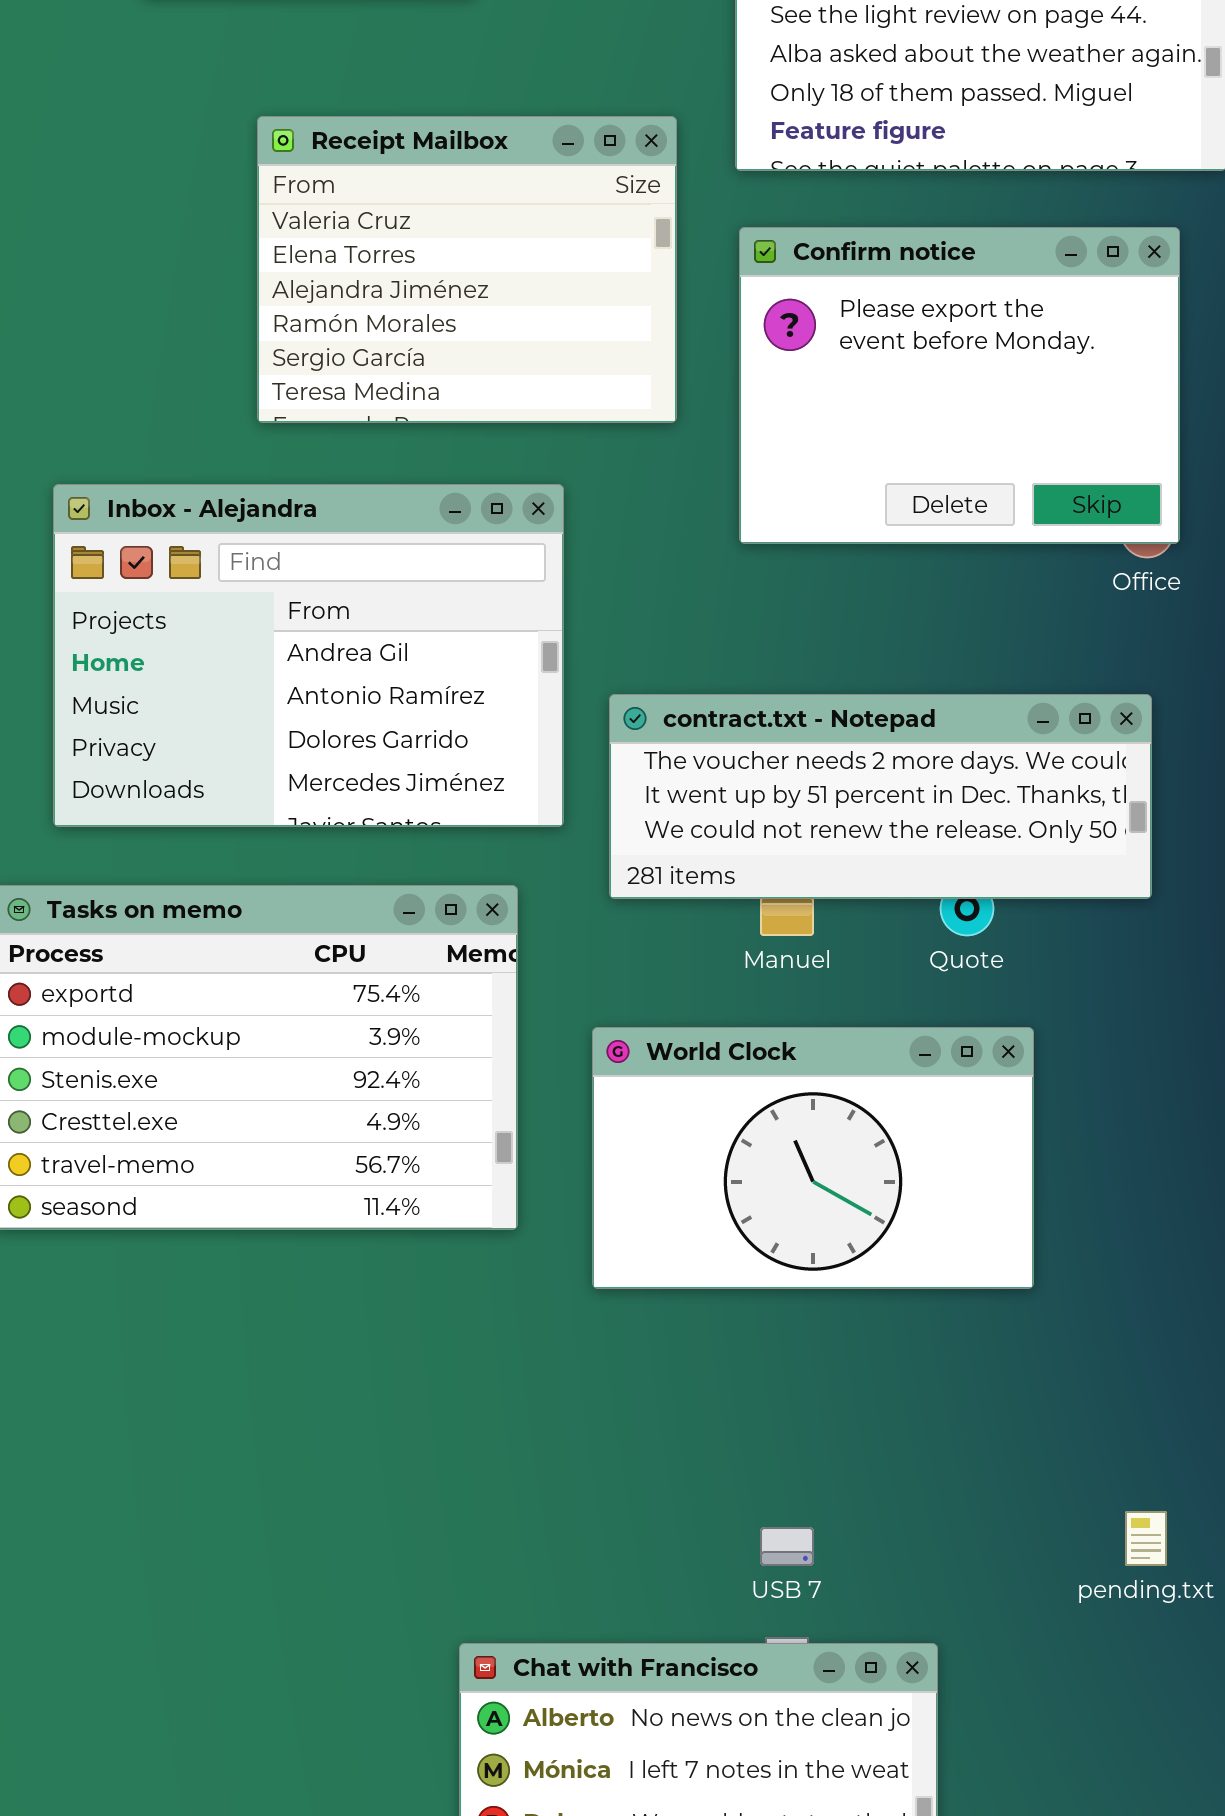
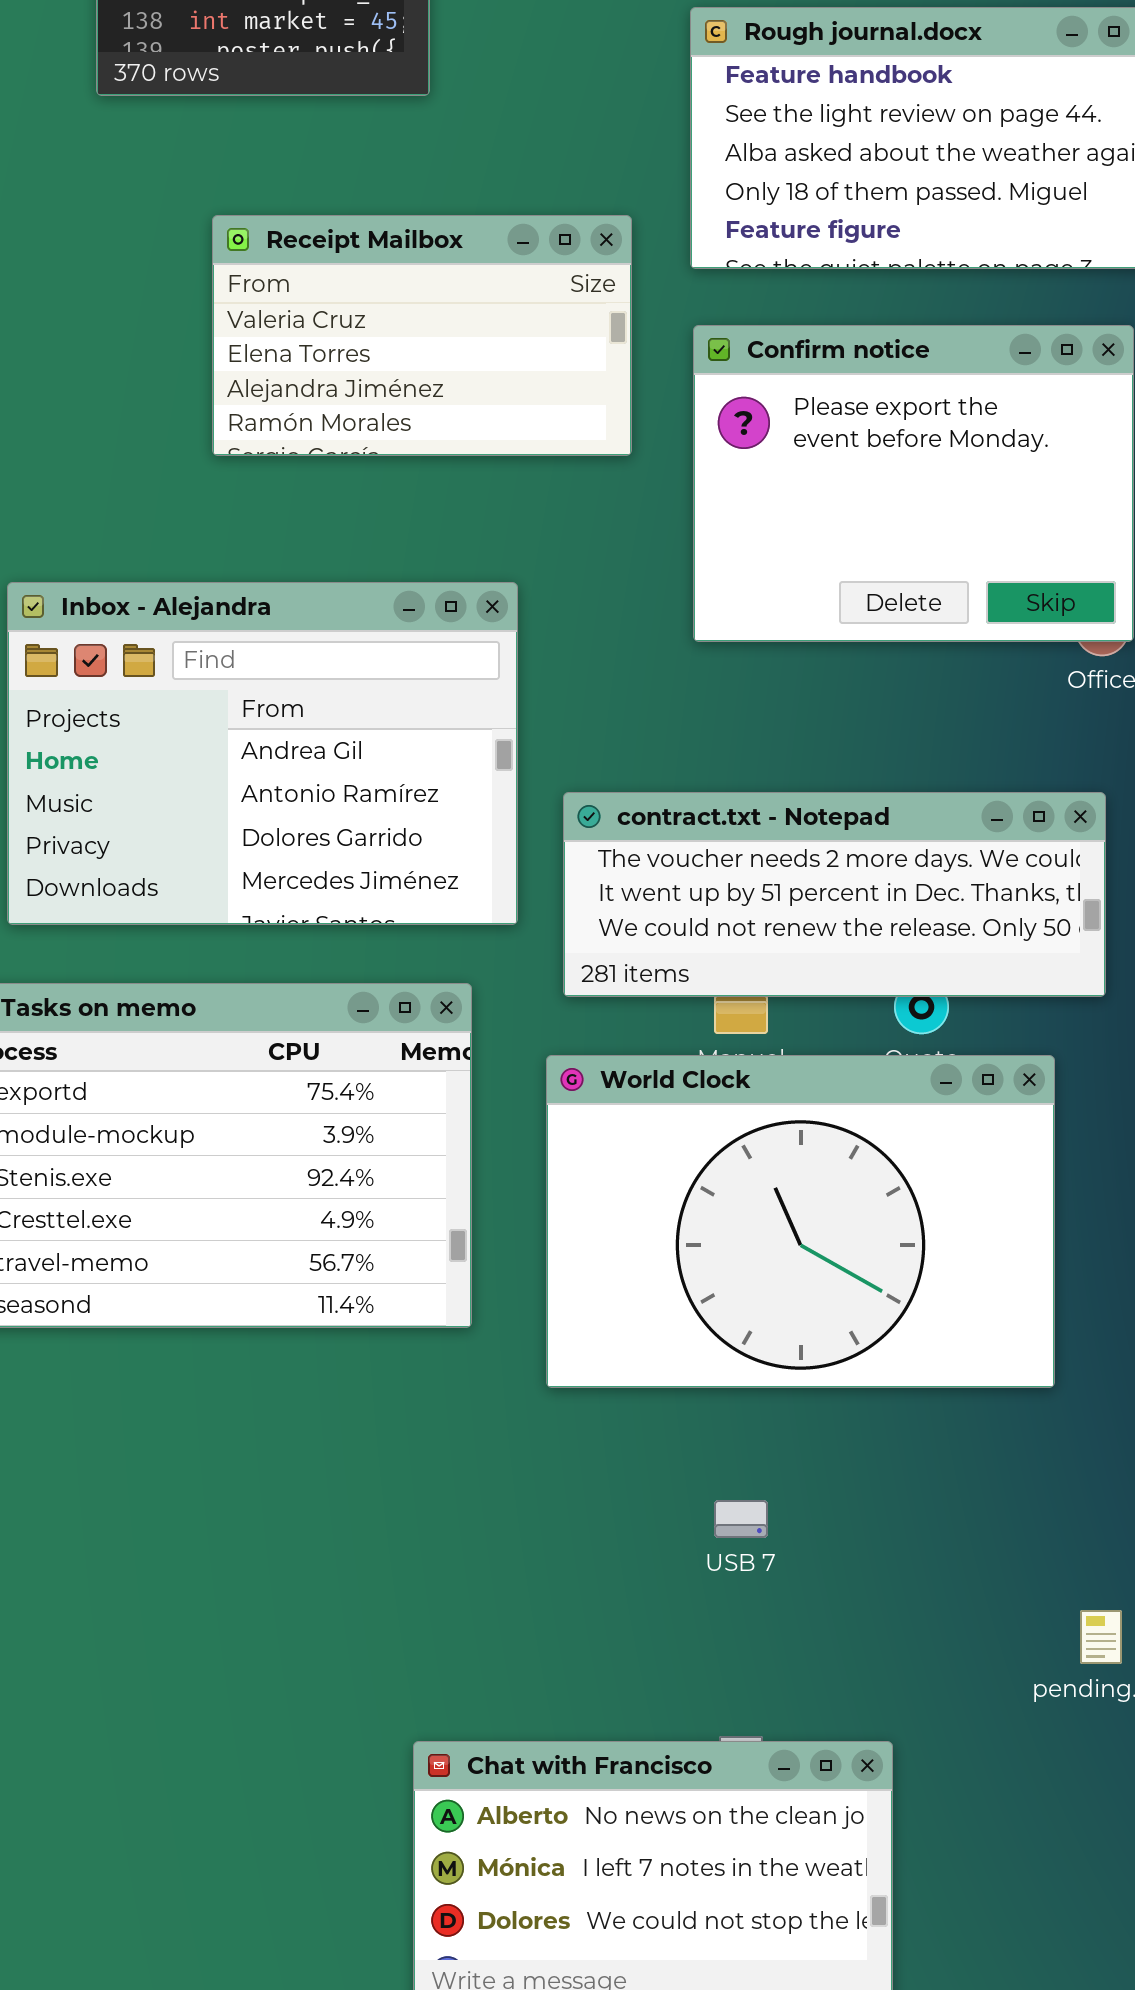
Receipt Mailbox: [257,116,677,423] -> [212,215,632,456], resized
World Clock: [592,1027,1034,1289] -> [546,1055,1055,1388], resized
USB 7: [760,1527,814,1566] -> [714,1500,768,1538], moved

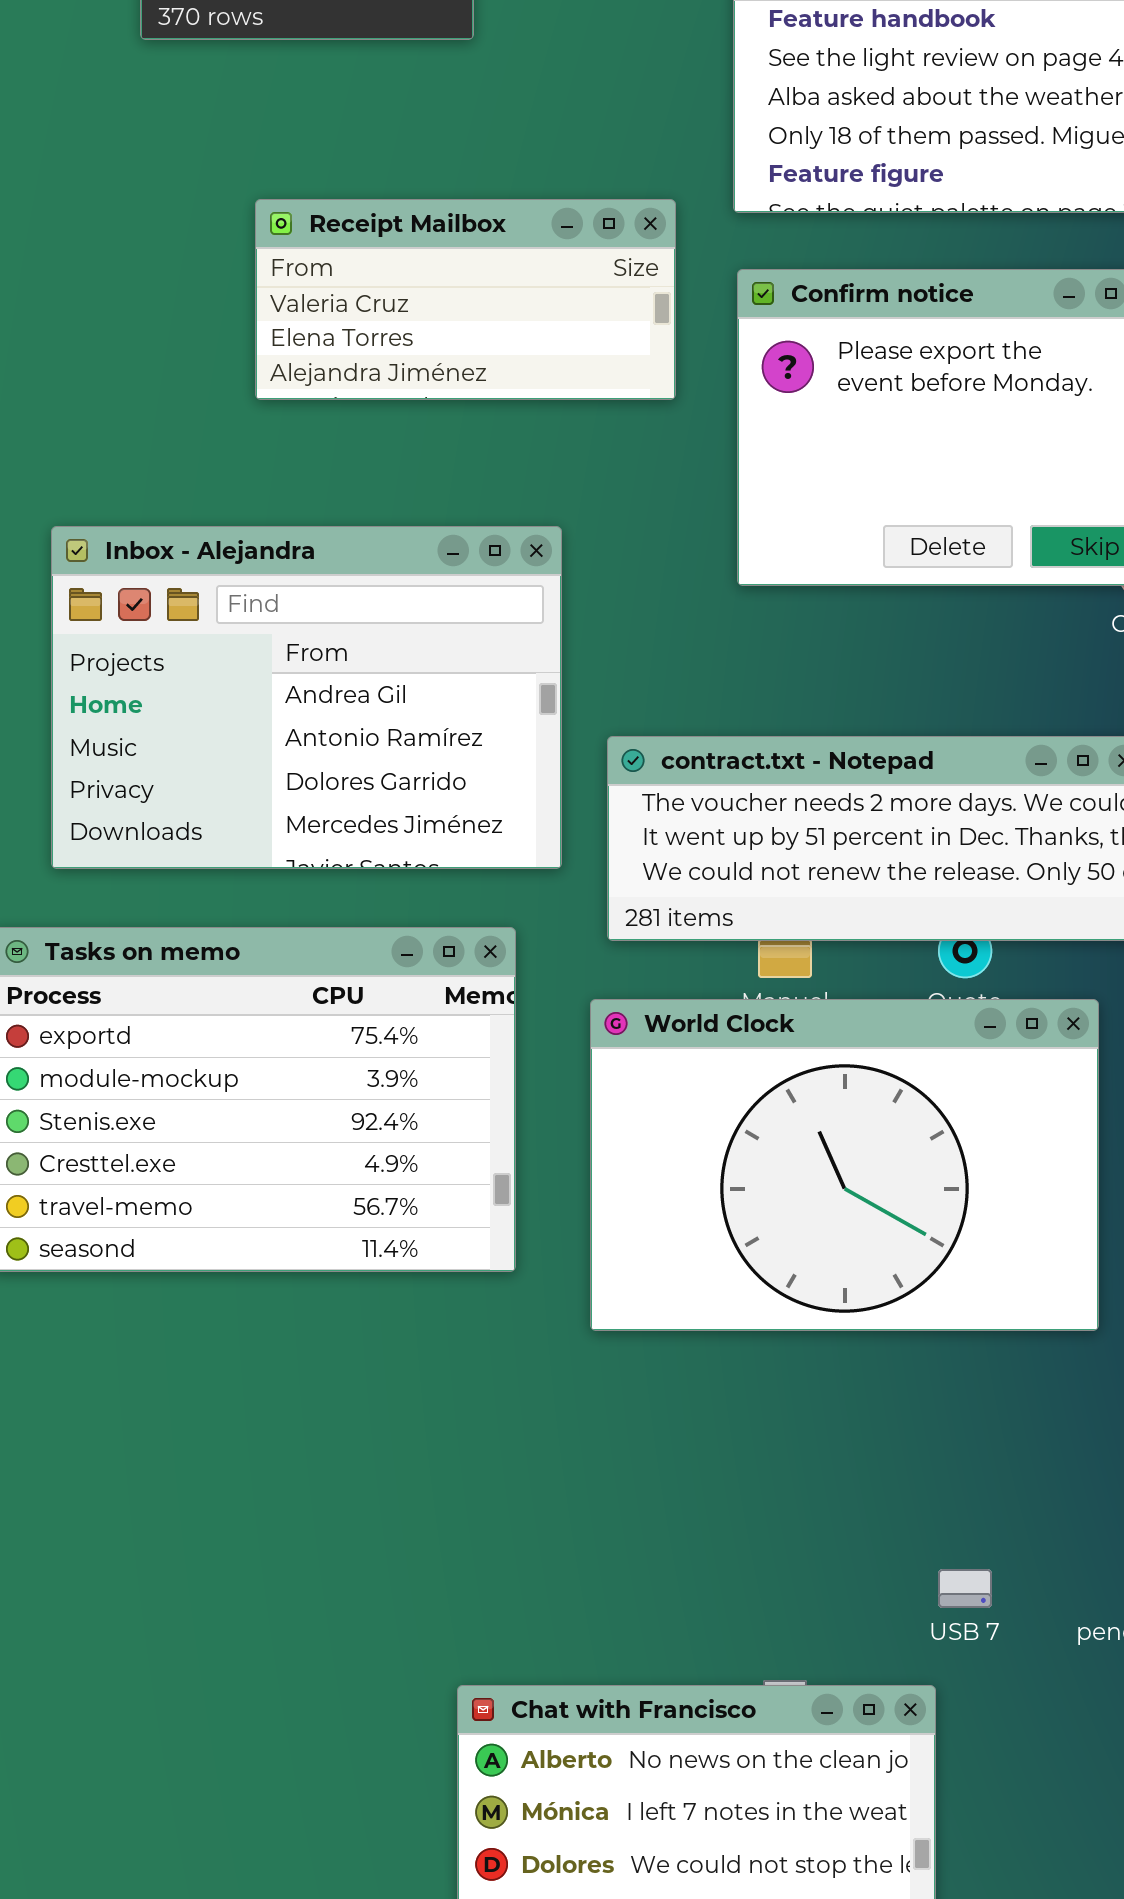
Receipt Mailbox: [212,215,632,456] -> [255,199,676,400], resized
USB 7: [714,1500,768,1538] -> [938,1569,992,1608], moved

